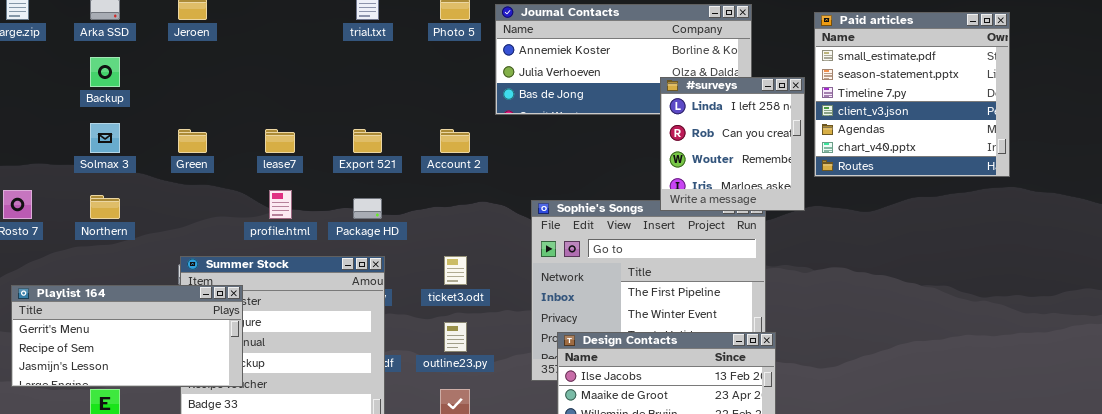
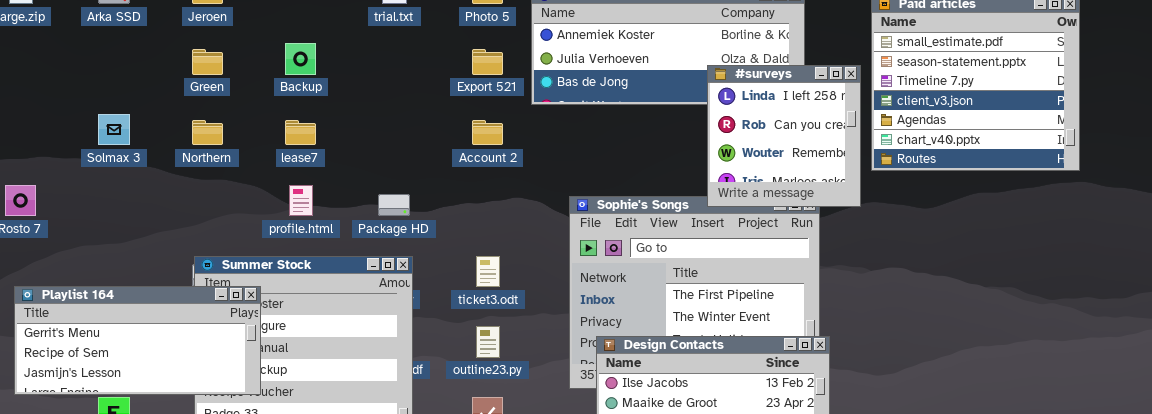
Backup: [90,57,120,87] -> [285,43,316,75], moved
Green: [178,129,207,153] -> [192,49,223,75], moved
Export 521: [353,129,382,153] -> [472,49,503,75], moved
Northern: [90,195,120,219] -> [192,120,223,145], moved

